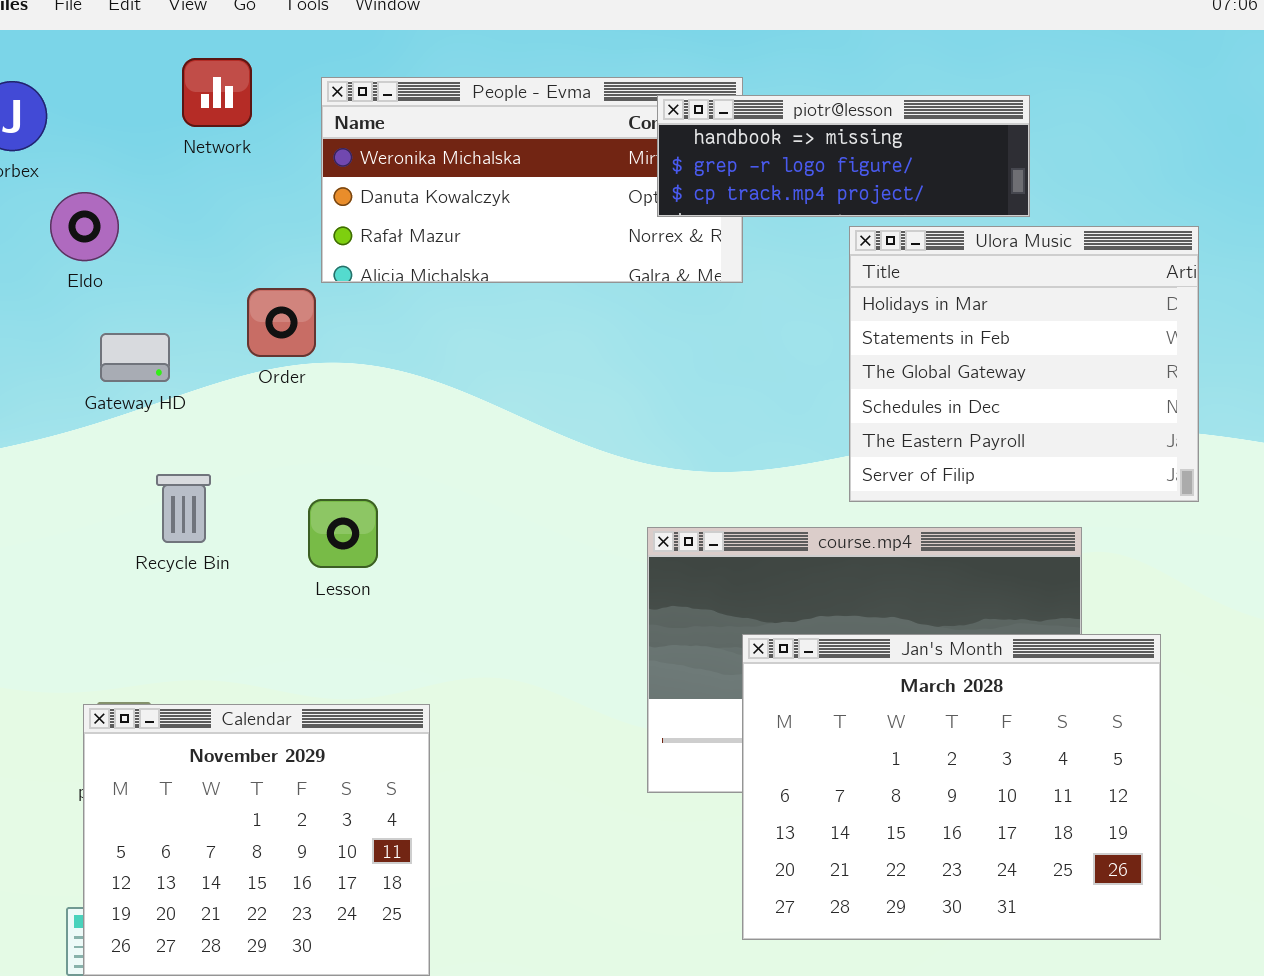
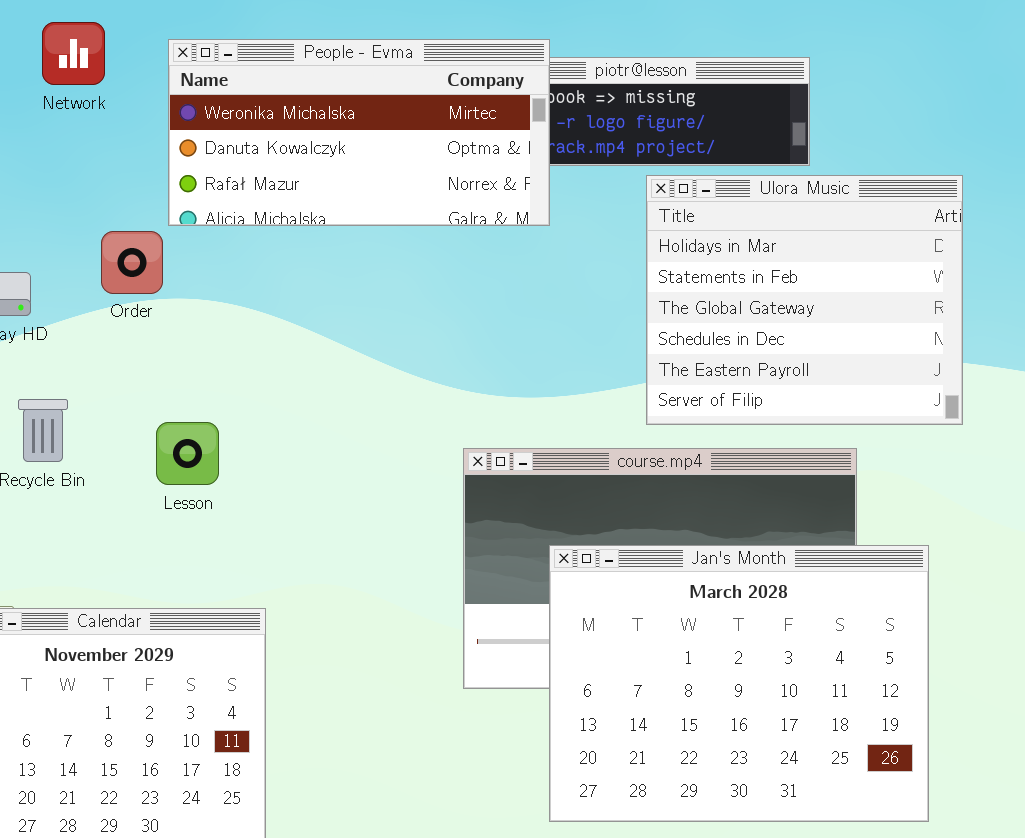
People - Evma: [321,77,743,283] -> [168,39,550,226], raised

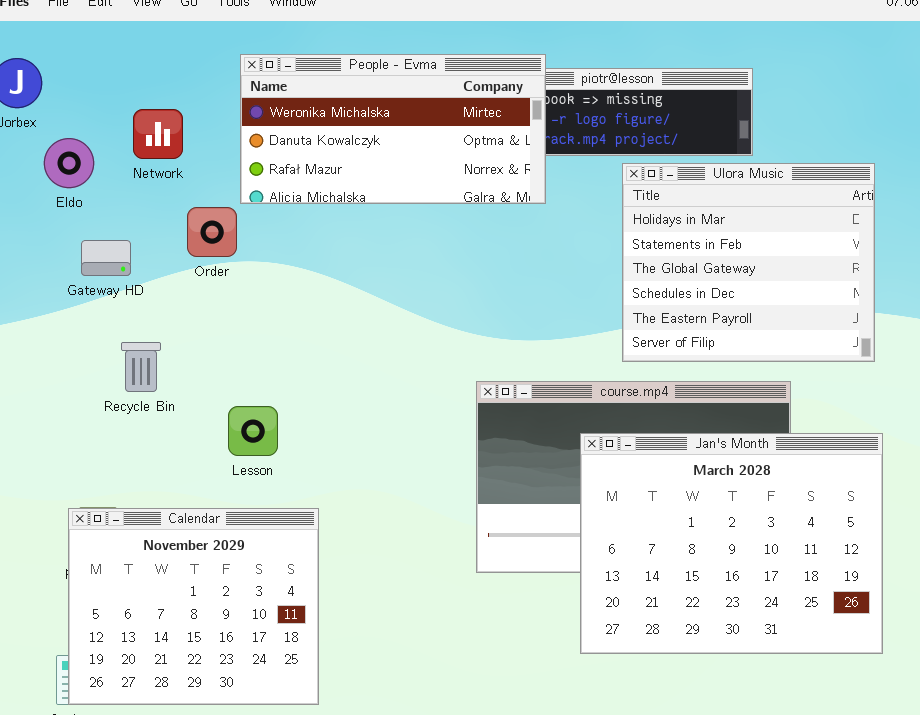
Network: [42,22,105,85] -> [133,109,183,159], moved
Lesson: [156,422,219,485] -> [228,406,278,456], moved
Jan's Month: [549,545,929,822] -> [580,433,883,654], moved

